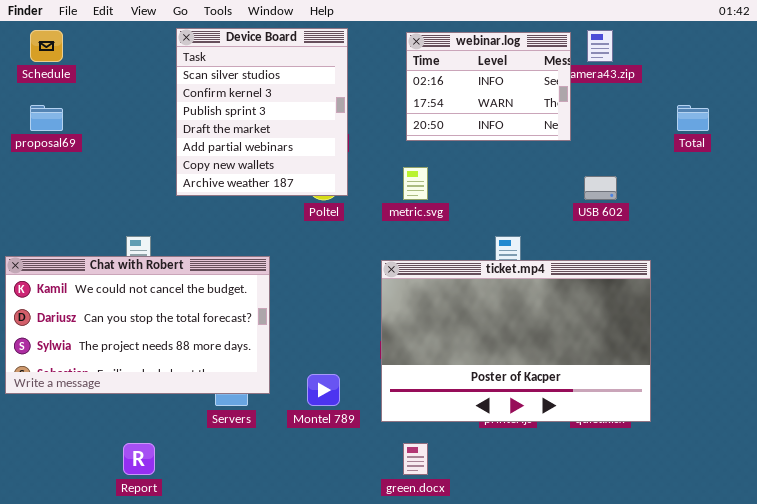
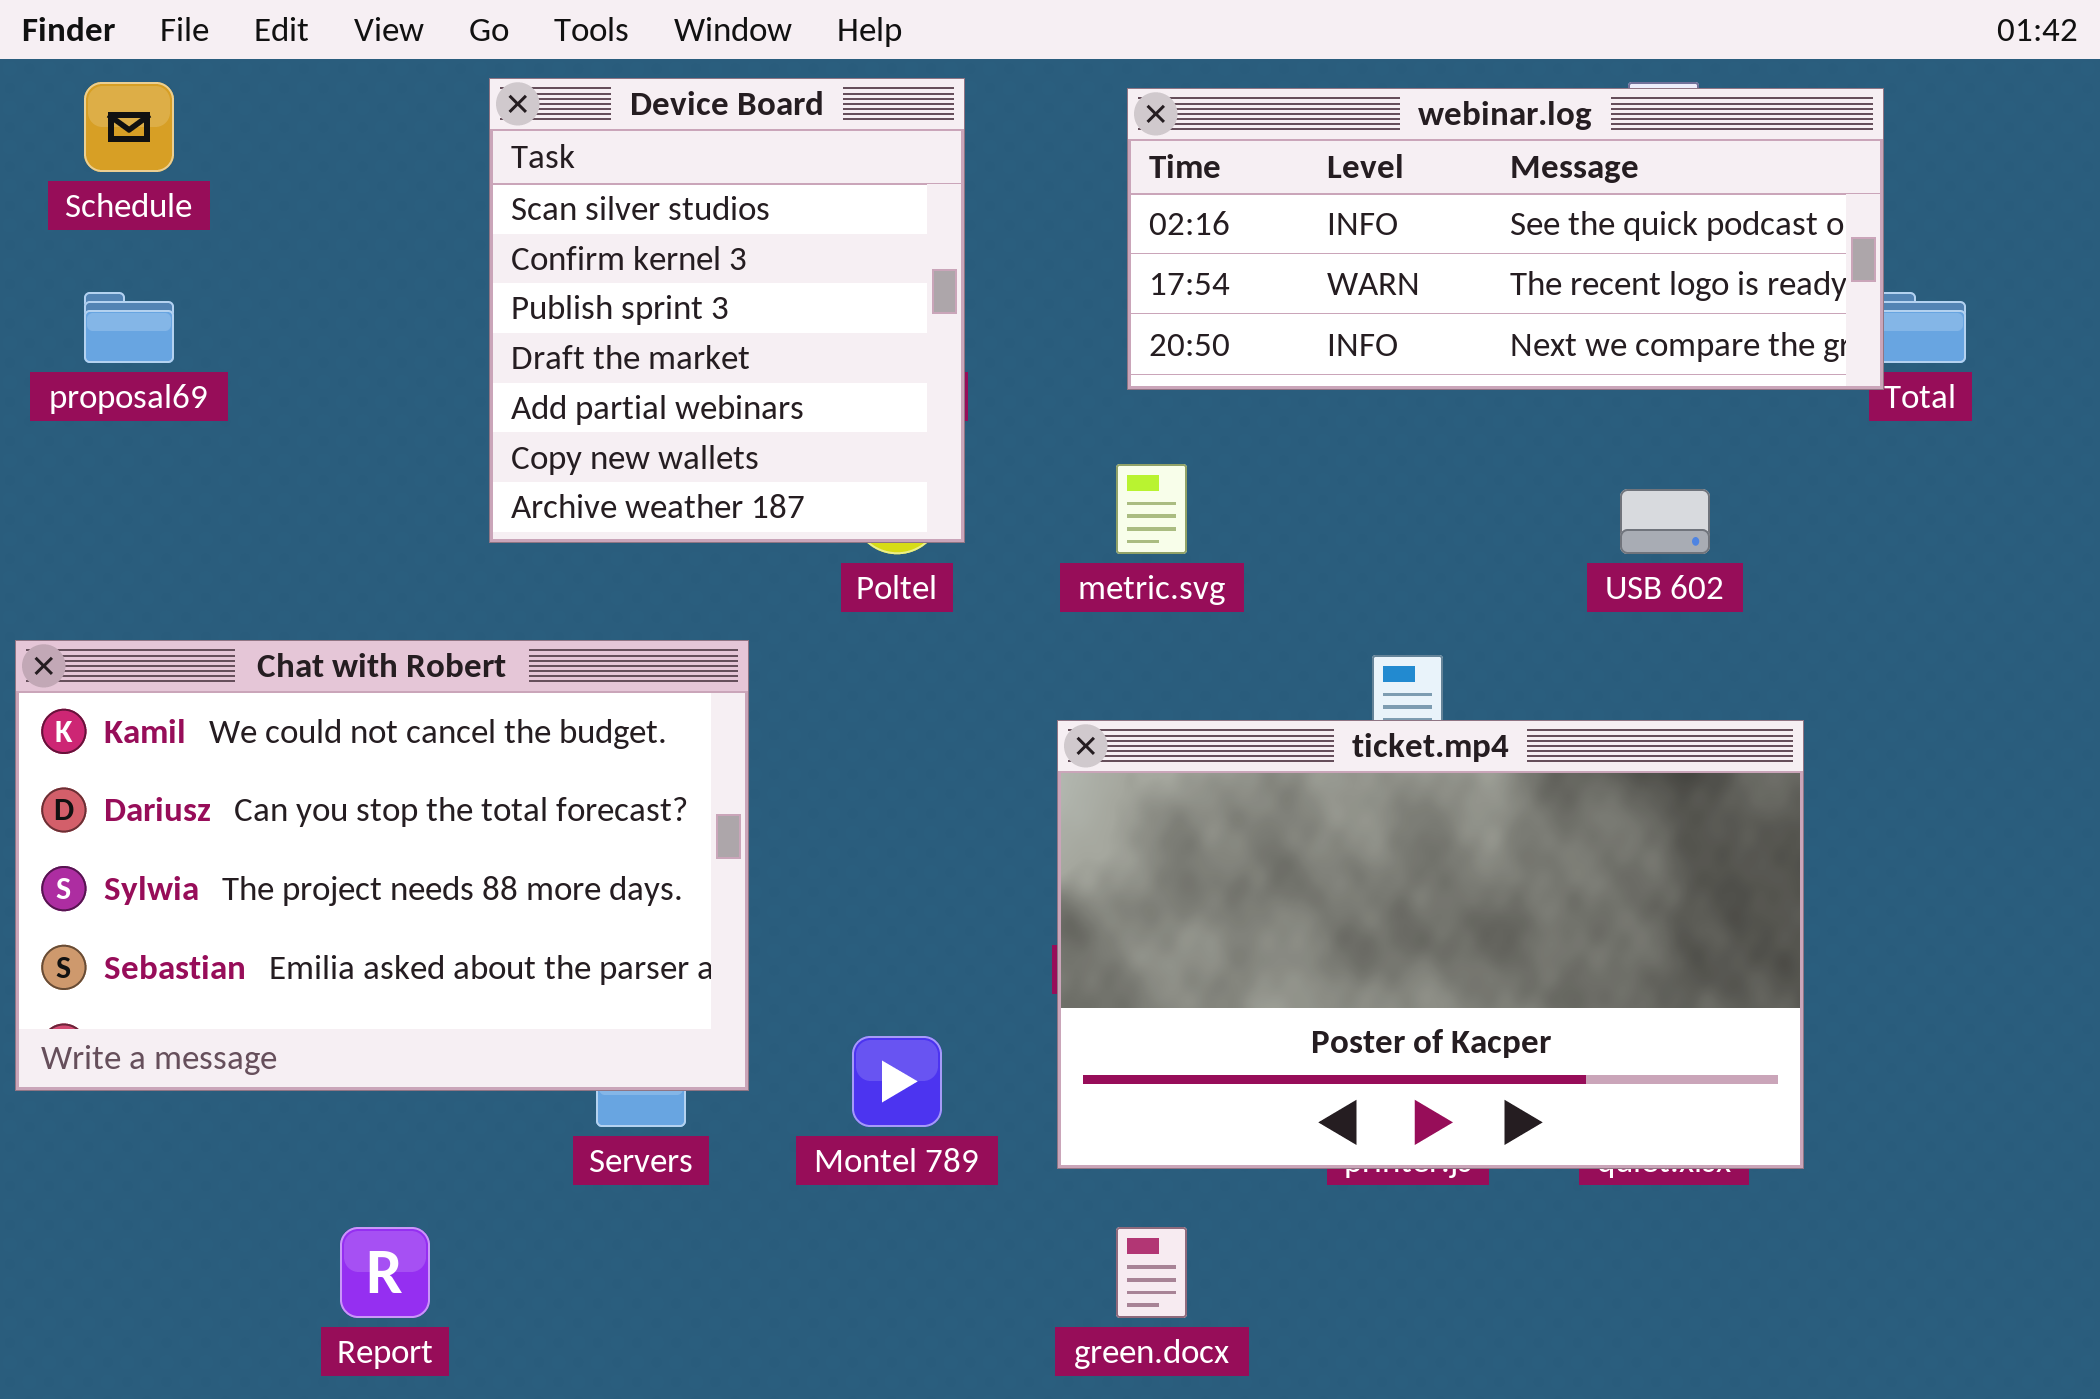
webinar.log: [406,32,571,141] -> [1127,88,1884,390], resized
Chat with Robert: [5,256,270,394] -> [15,640,749,1091], resized

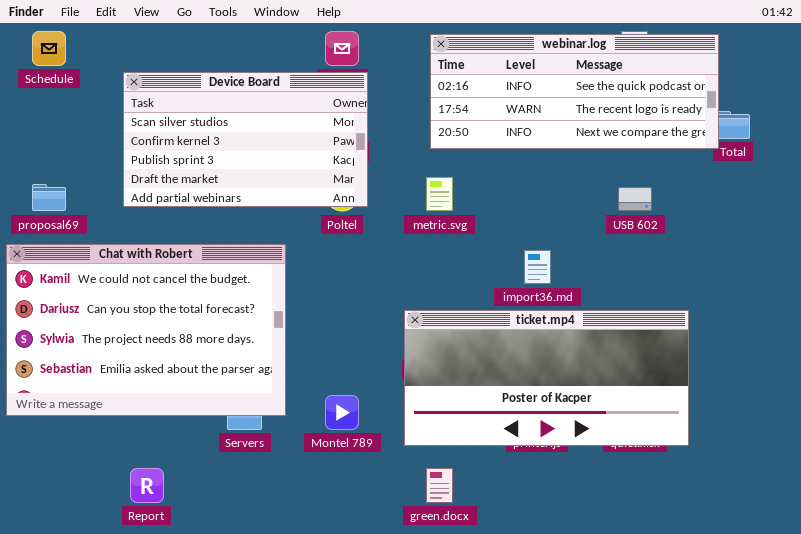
Device Board: [489,78,965,543] -> [123,72,368,207], resized
proposal69: [84,292,174,363] -> [32,184,66,211], moved
ticket.mp4: [1057,720,1804,1169] -> [404,310,689,446], resized

